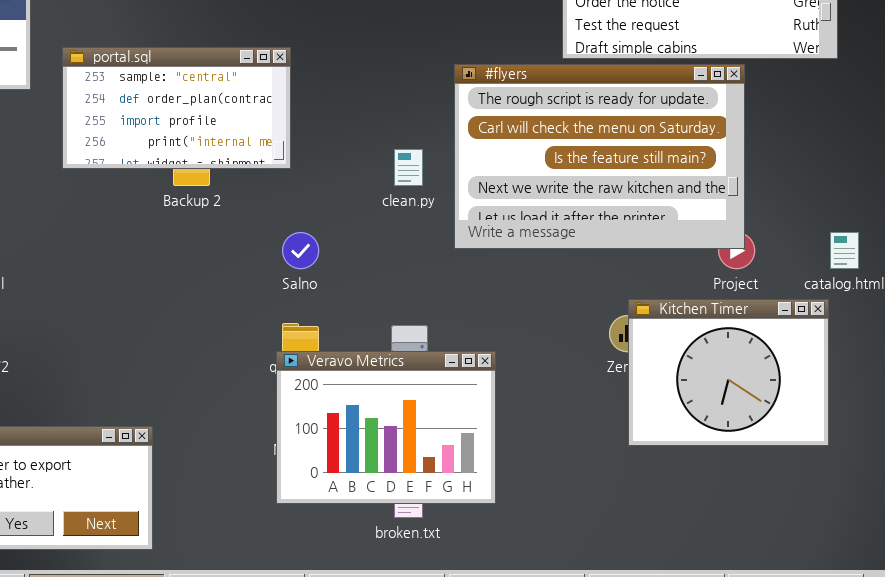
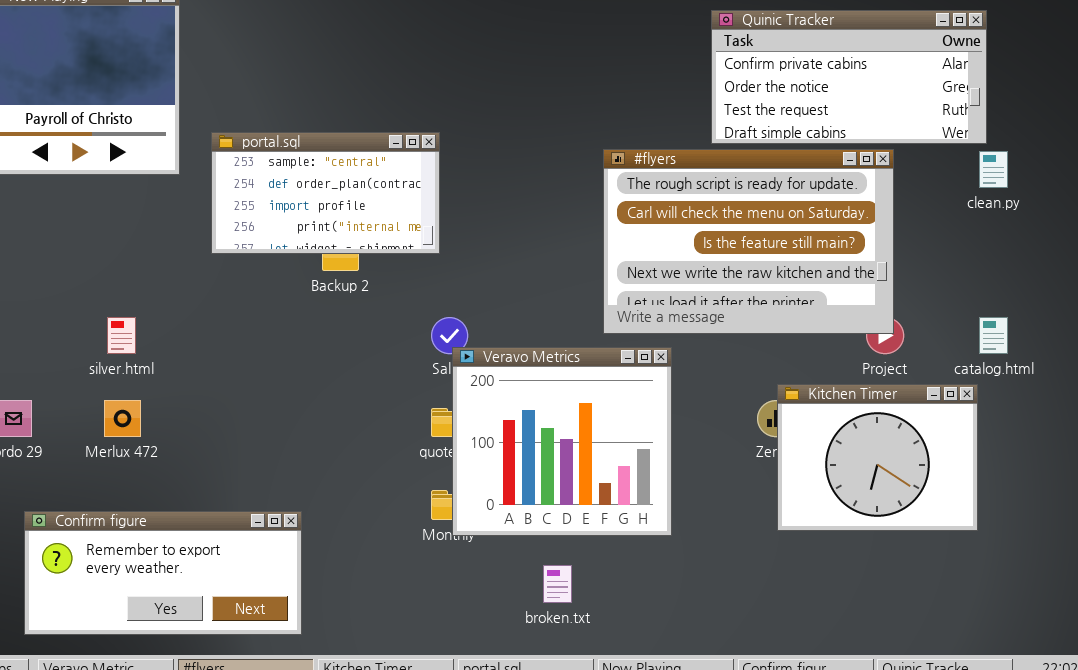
clean.py: [394,149,423,186] -> [979,151,1008,188], moved
Veravo Metrics: [276,351,496,504] -> [452,347,672,536], moved, resized

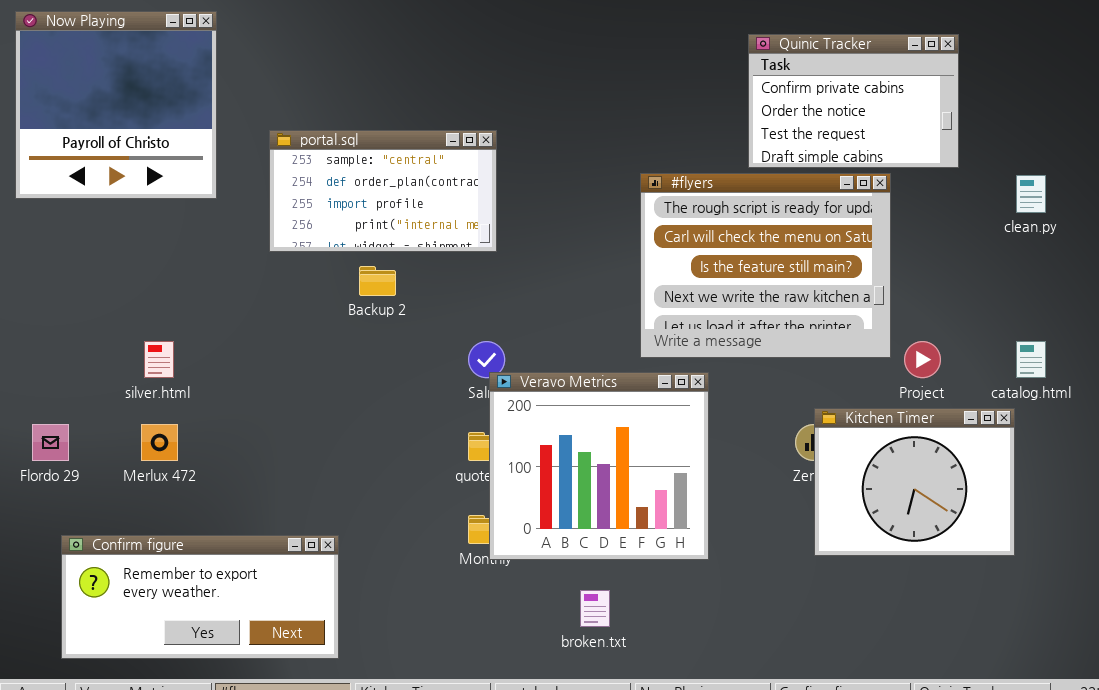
Quinic Tracker: [711,10,987,144] -> [748,34,959,168], resized
portal.sql: [211,132,440,254] -> [269,130,497,252], moved
#flyers: [603,149,894,334] -> [640,173,891,358], resized

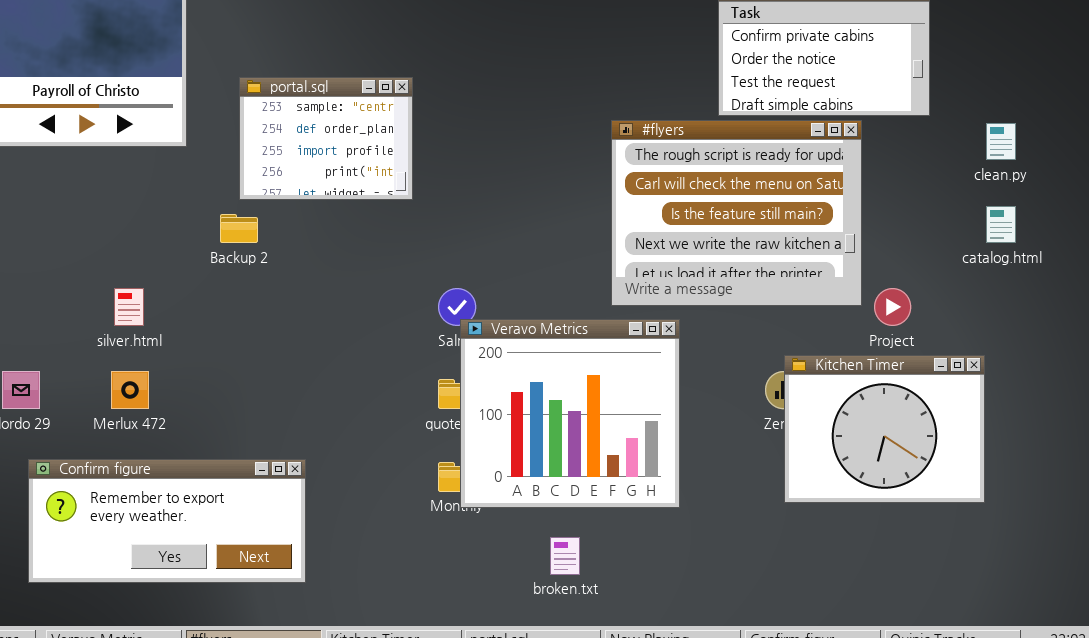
portal.sql: [269,130,497,252] -> [239,77,413,200], resized
Backup 2: [359,266,396,296] -> [220,214,258,243], moved
catalog.html: [1016,341,1046,378] -> [986,206,1016,243], moved
Confirm figure: [61,535,339,659] -> [28,459,306,583], moved

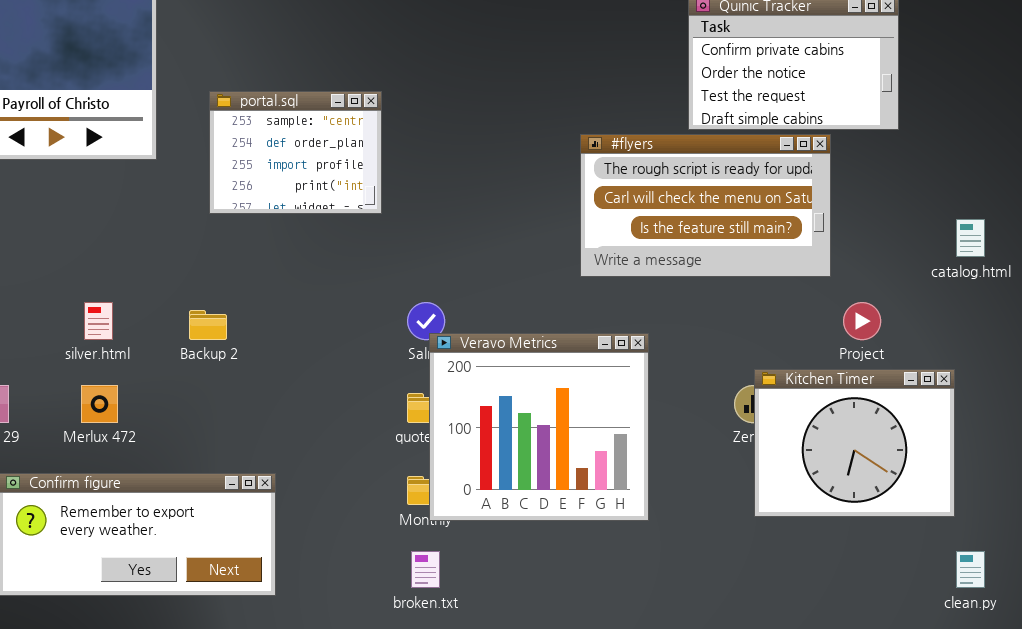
#flyers: [611,120,862,306] -> [580,134,831,277], resized
clean.py: [986,123,1016,160] -> [956,551,985,588], moved
Backup 2: [220,214,258,243] -> [189,310,227,340], moved
broken.txt: [550,537,580,575] -> [411,551,440,588], moved

